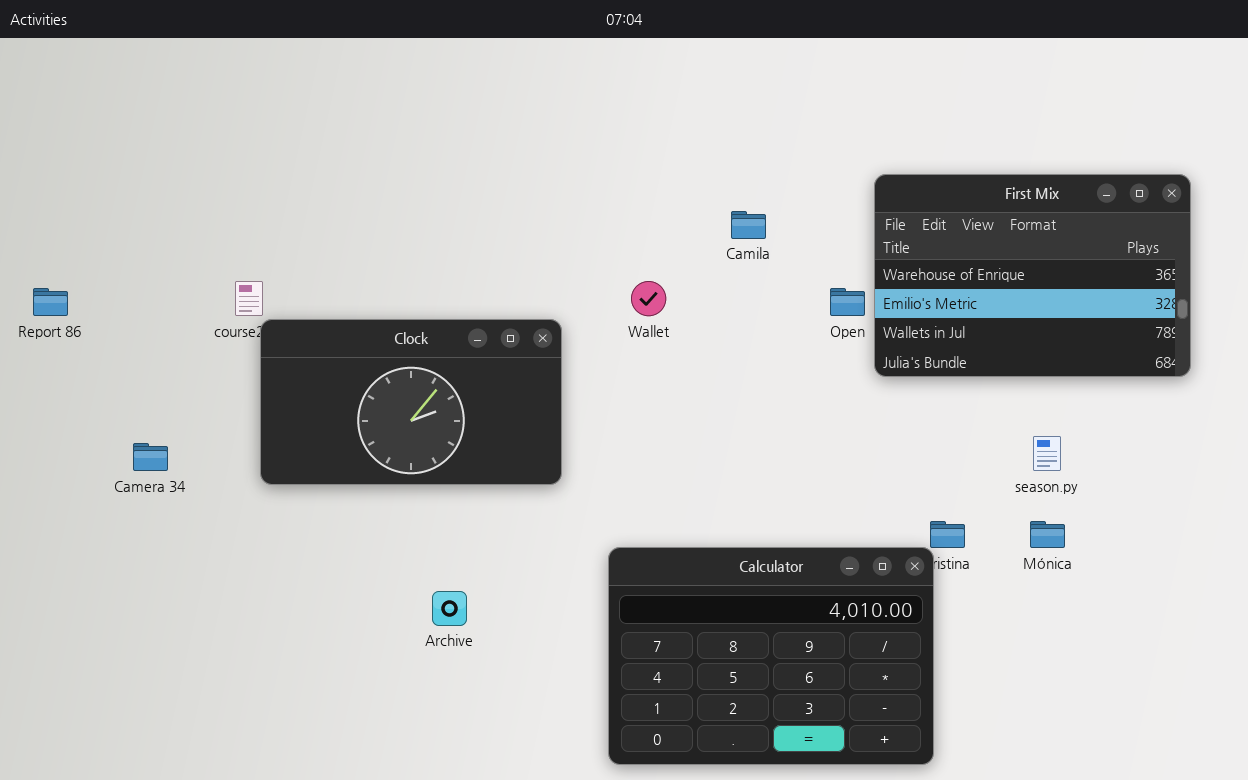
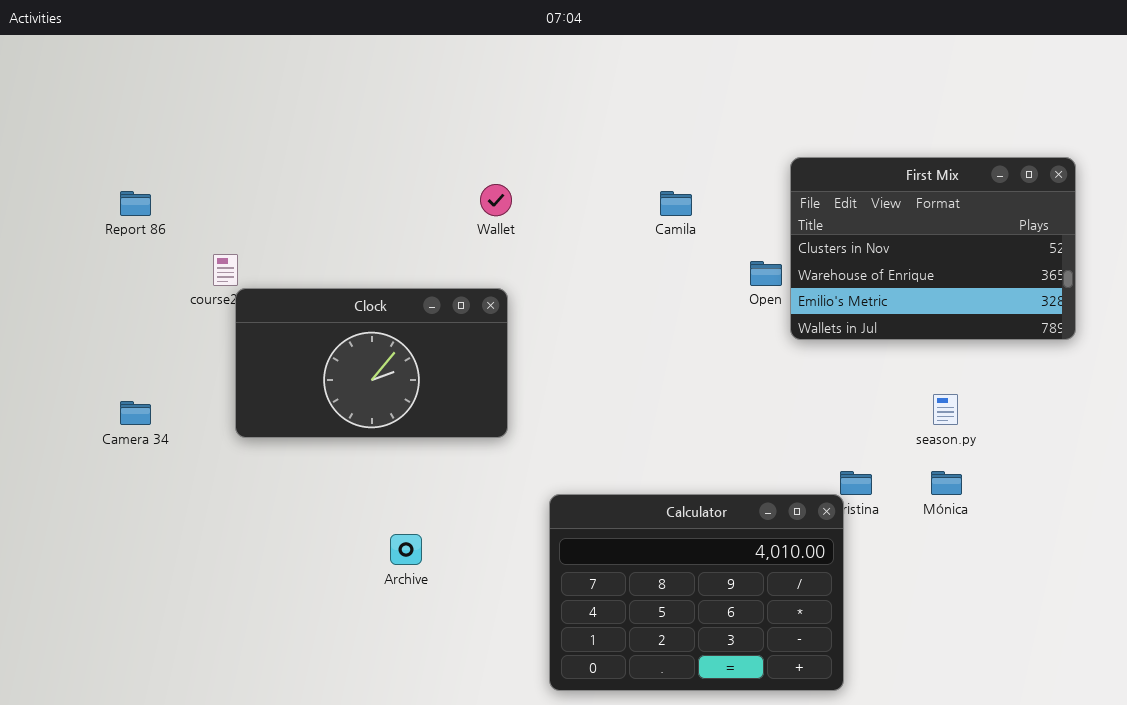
First Mix: [874,174,1191,377] -> [790,157,1076,340], scrolled up 1 row
Wallet: [631,281,666,316] -> [480,184,512,216], moved
Report 86: [33,288,68,316] -> [120,191,151,216], moved

